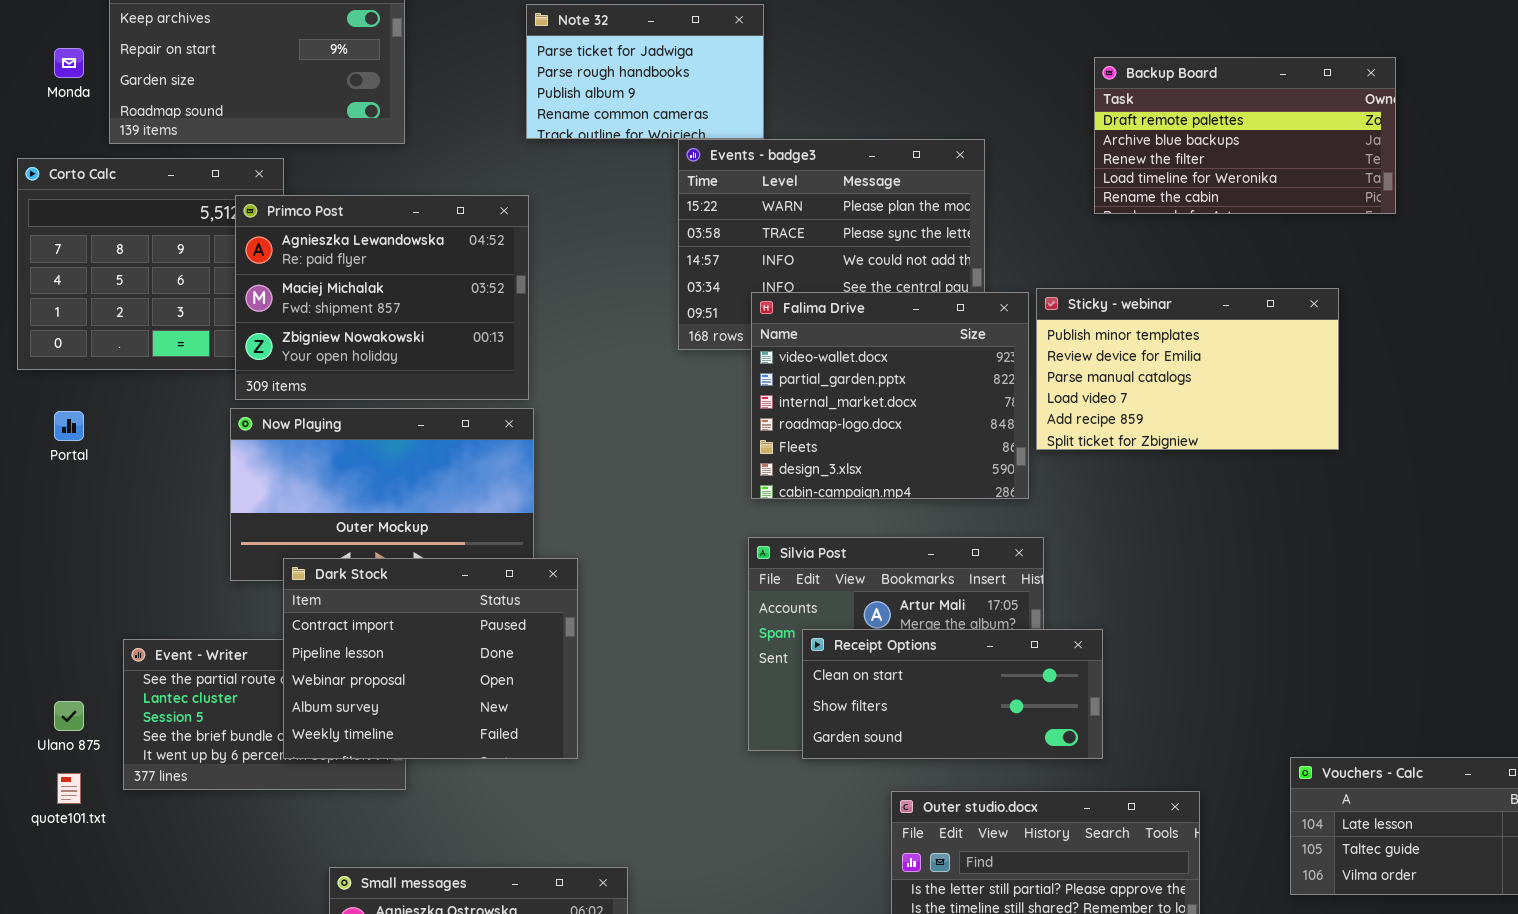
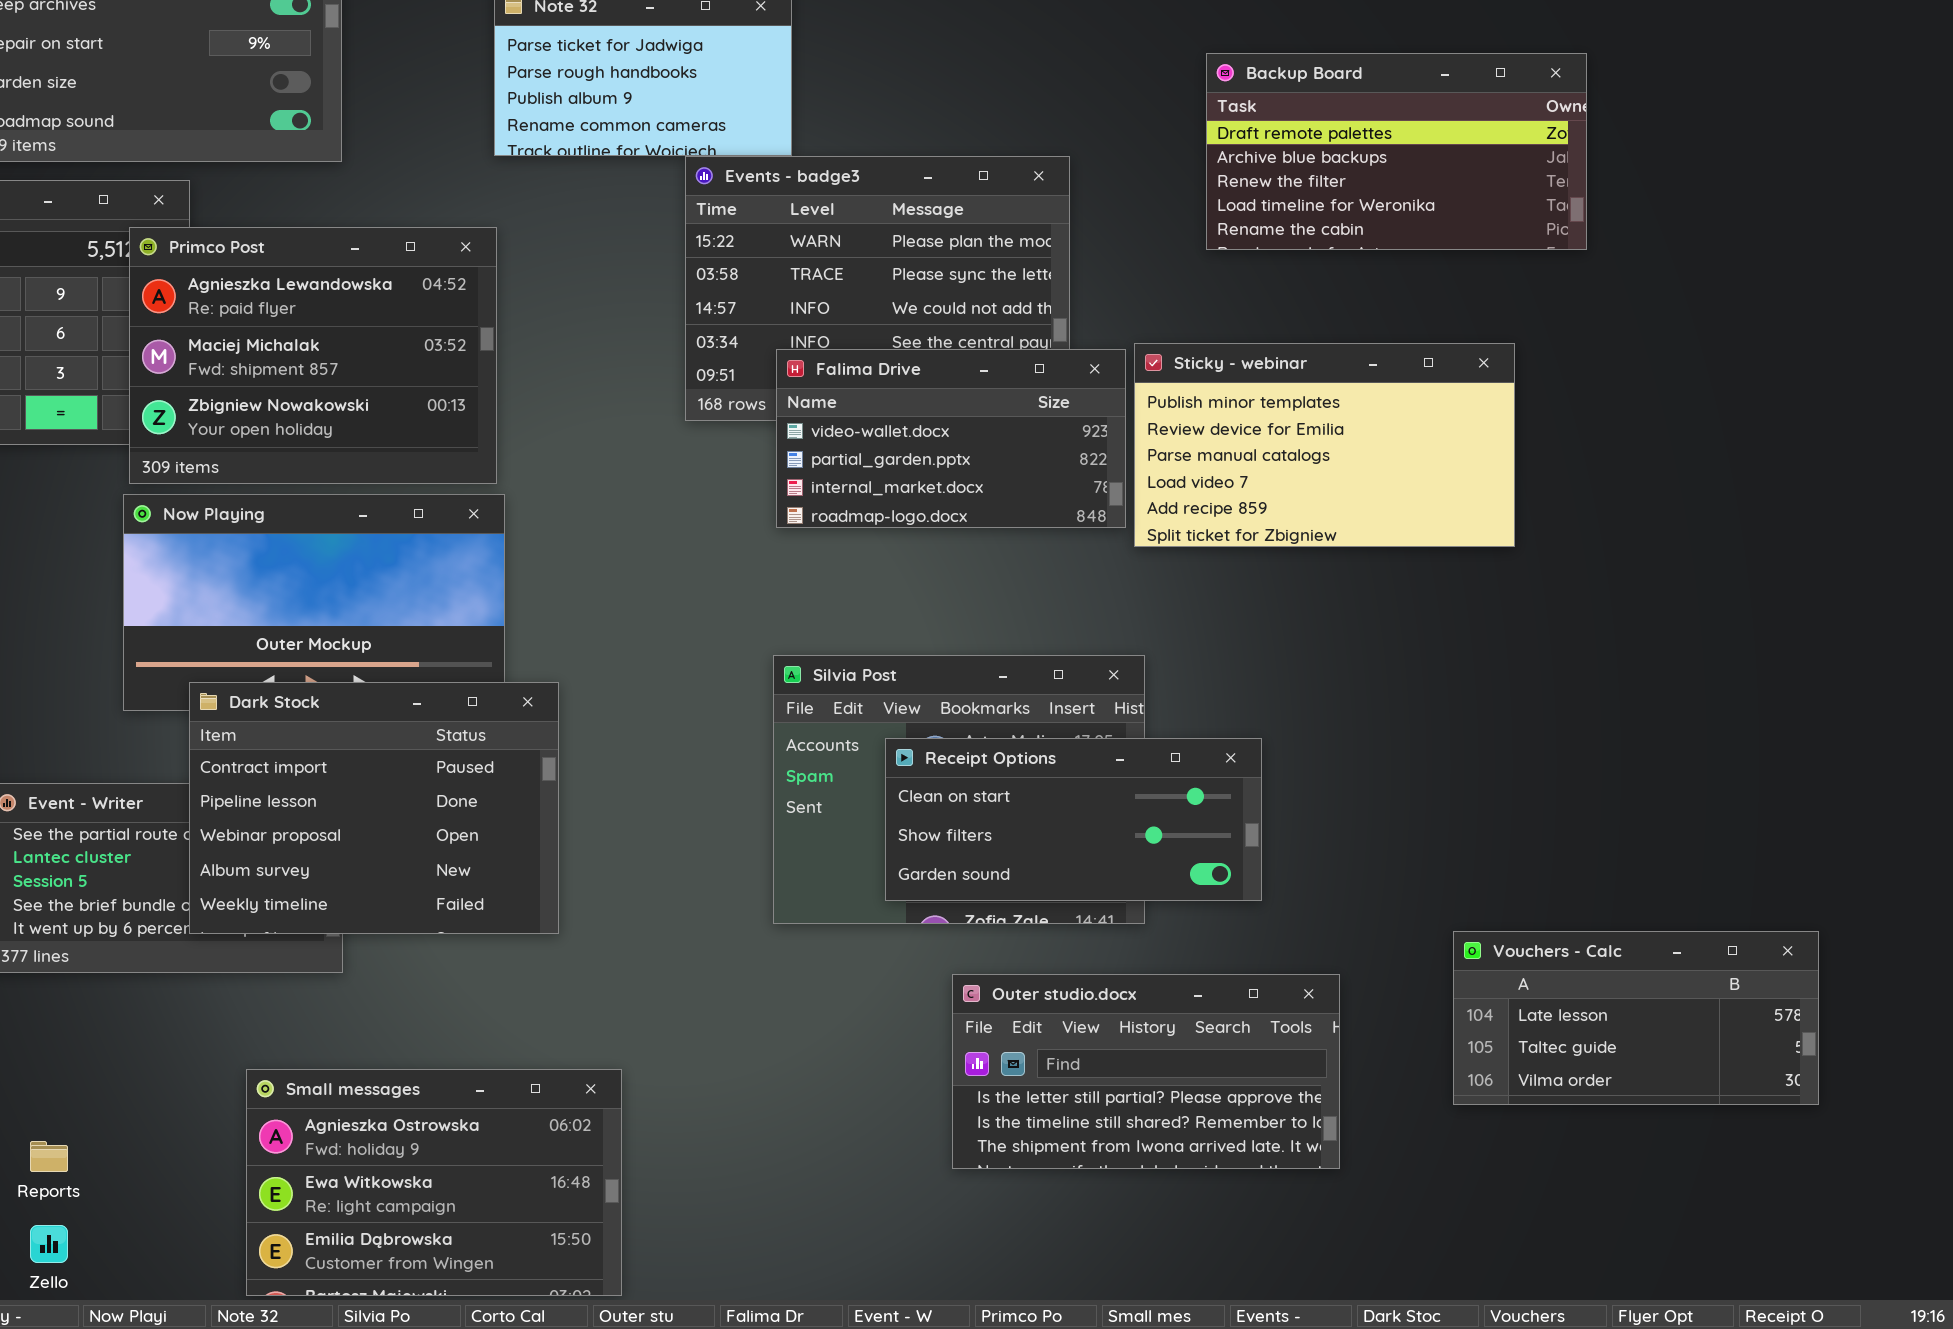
Falima Drive: [751,292,1029,499] -> [776,349,1126,528], resized
Receipt Options: [802,629,1103,759] -> [885,738,1262,901], moved

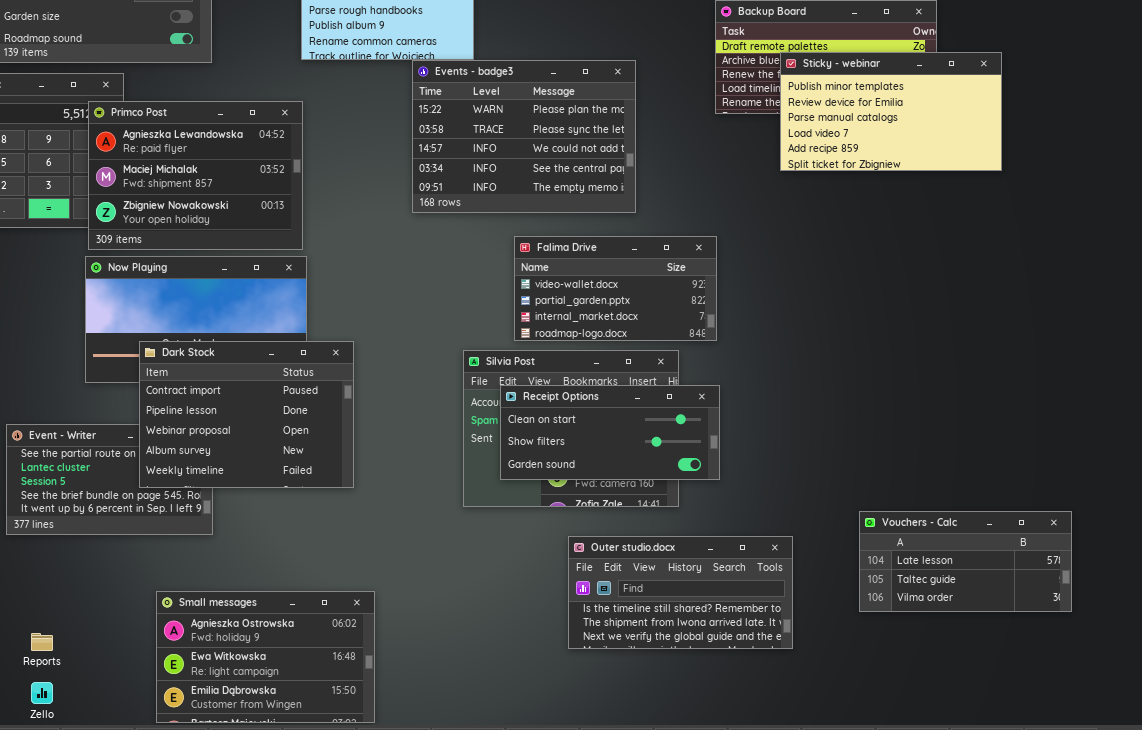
Sticky - webinar: [1134,343,1515,547] -> [780,52,1002,171], moved
Falima Drive: [776,349,1126,528] -> [514,236,717,341], moved
Dark Stock: [189,682,559,934] -> [139,341,354,488], moved
Receipt Options: [885,738,1262,901] -> [500,385,720,480], moved
Outer studio.docx: [952,974,1340,1169] -> [568,536,793,649], scrolled down 1 row

